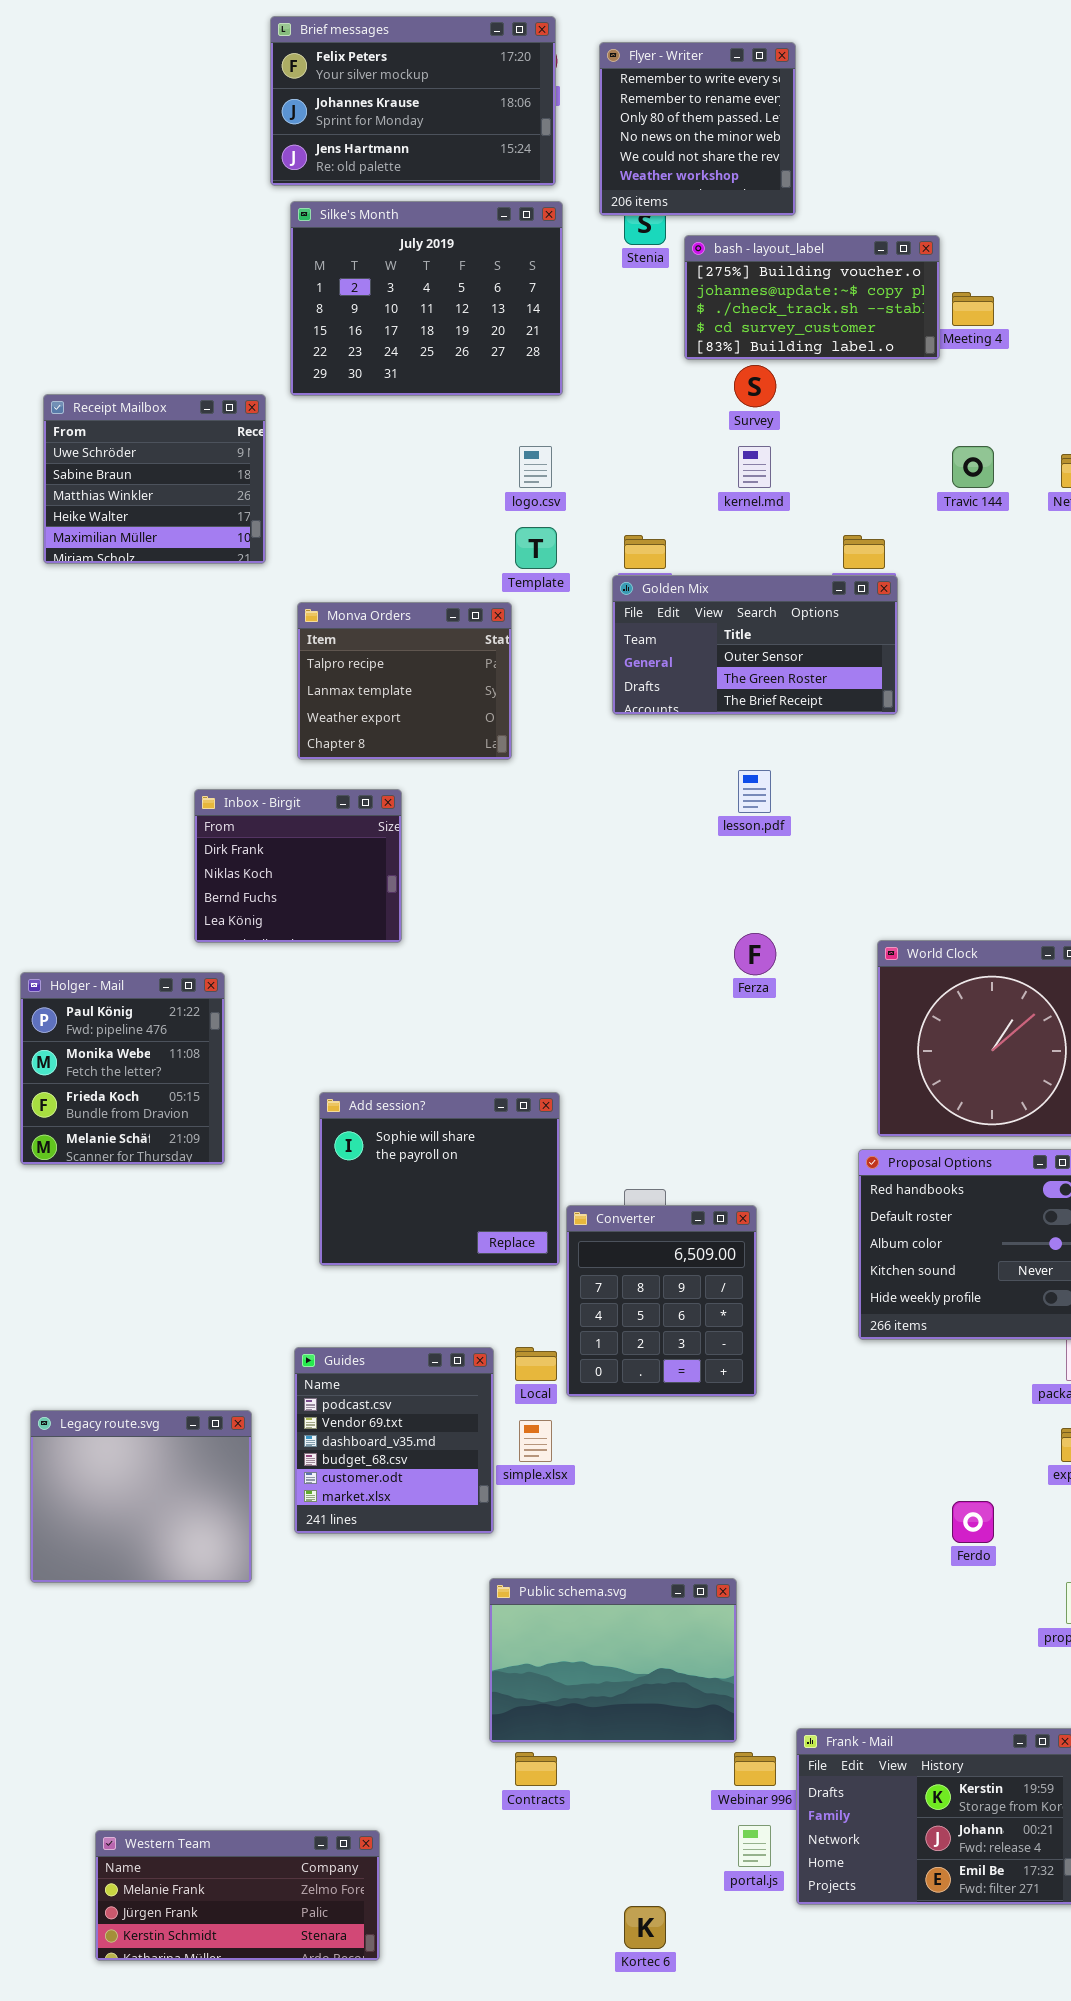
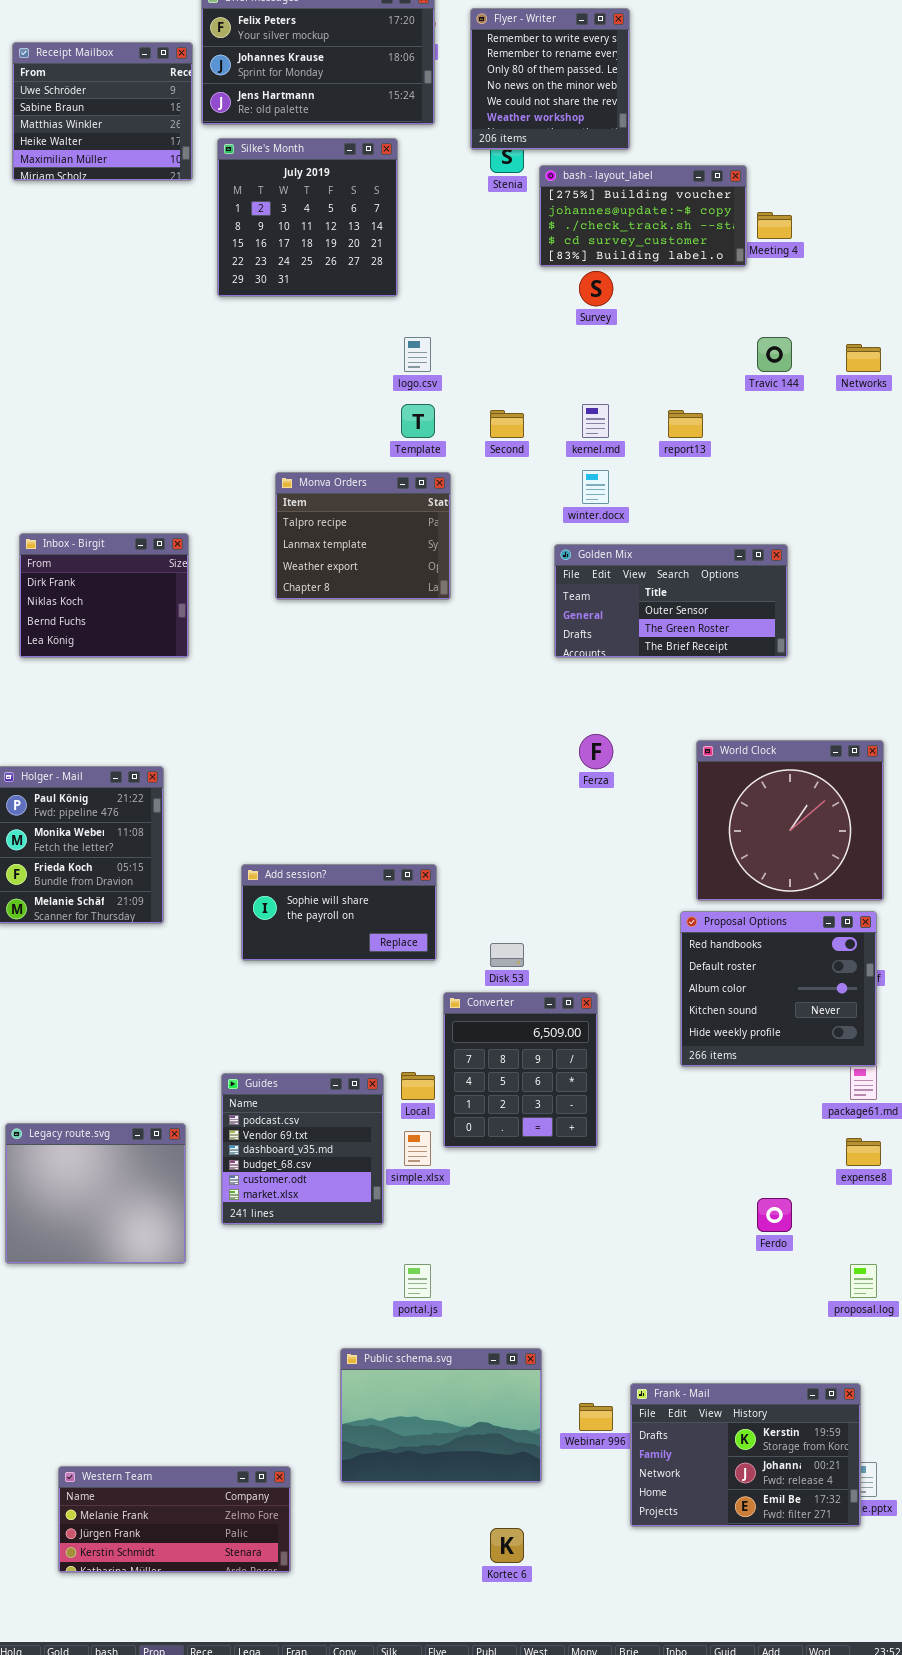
Silke's Month: [290,201,563,396] -> [217,138,398,297], resized
Receipt Mailbox: [43,394,266,564] -> [12,42,193,181], moved
kernel.md: [738,446,771,488] -> [582,404,609,438], moved
Golden Mix: [612,575,898,715] -> [554,544,788,658], moved
Monva Orders: [297,602,512,760] -> [275,472,451,600], moved
Inbox - Birgit: [194,789,402,943] -> [19,533,189,658], moved
Add session?: [319,1092,560,1266] -> [241,864,437,961], resized
Converter: [566,1205,757,1397] -> [443,992,598,1148], moved
Public schema.svg: [489,1578,737,1743] -> [340,1348,542,1483], moved
portal.js: [738,1825,771,1867] -> [404,1264,431,1298], moved

